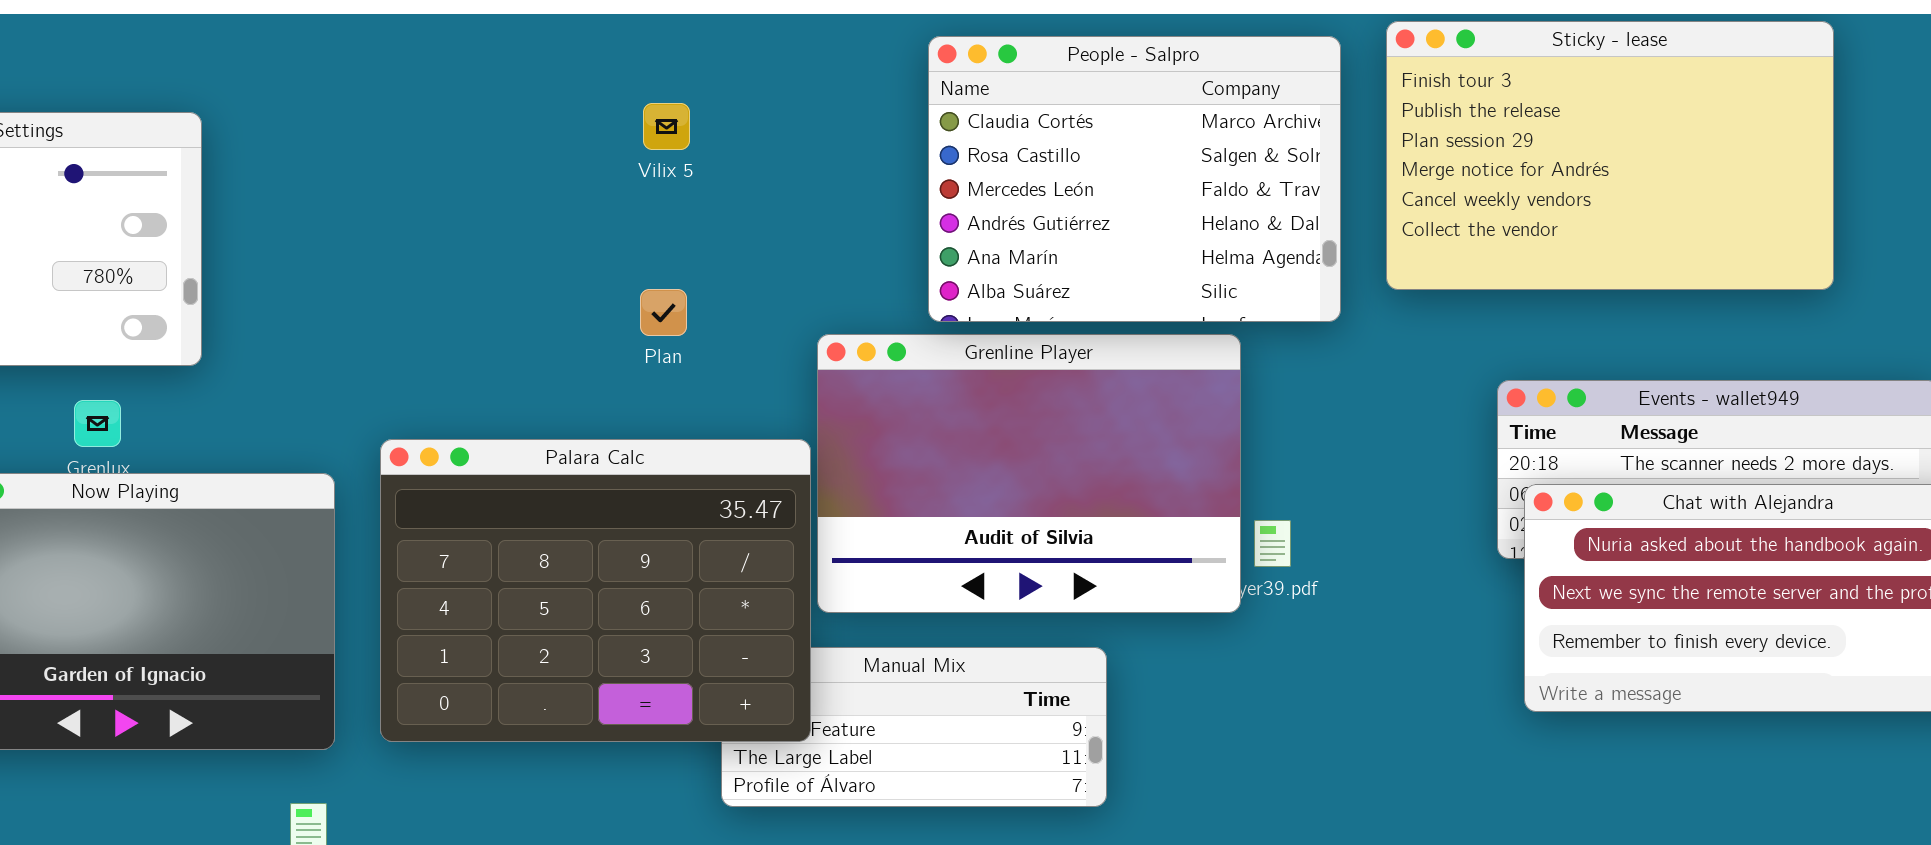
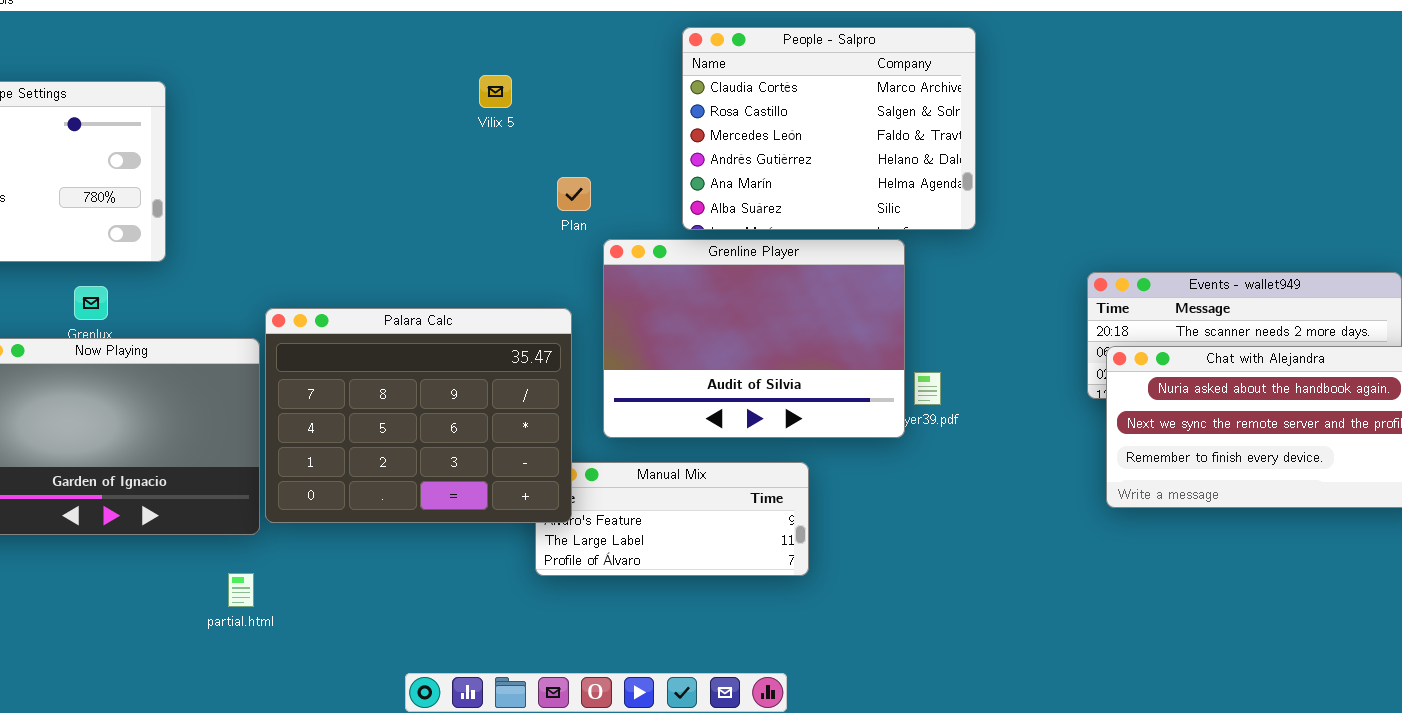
Sticky - lease: [1386,21,1834,290] -> none, closed
Plan: [640,289,687,336] -> [557,177,591,211], moved
Palara Calc: [380,439,811,742] -> [265,308,572,523], moved

